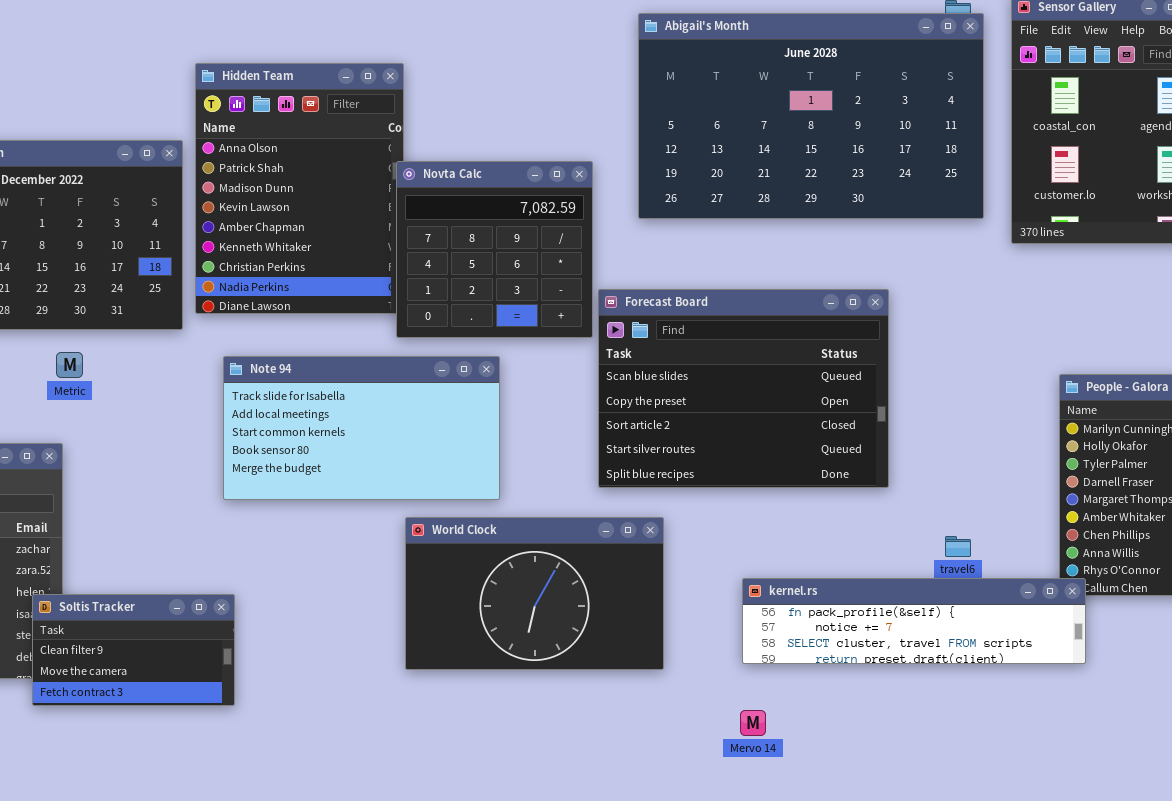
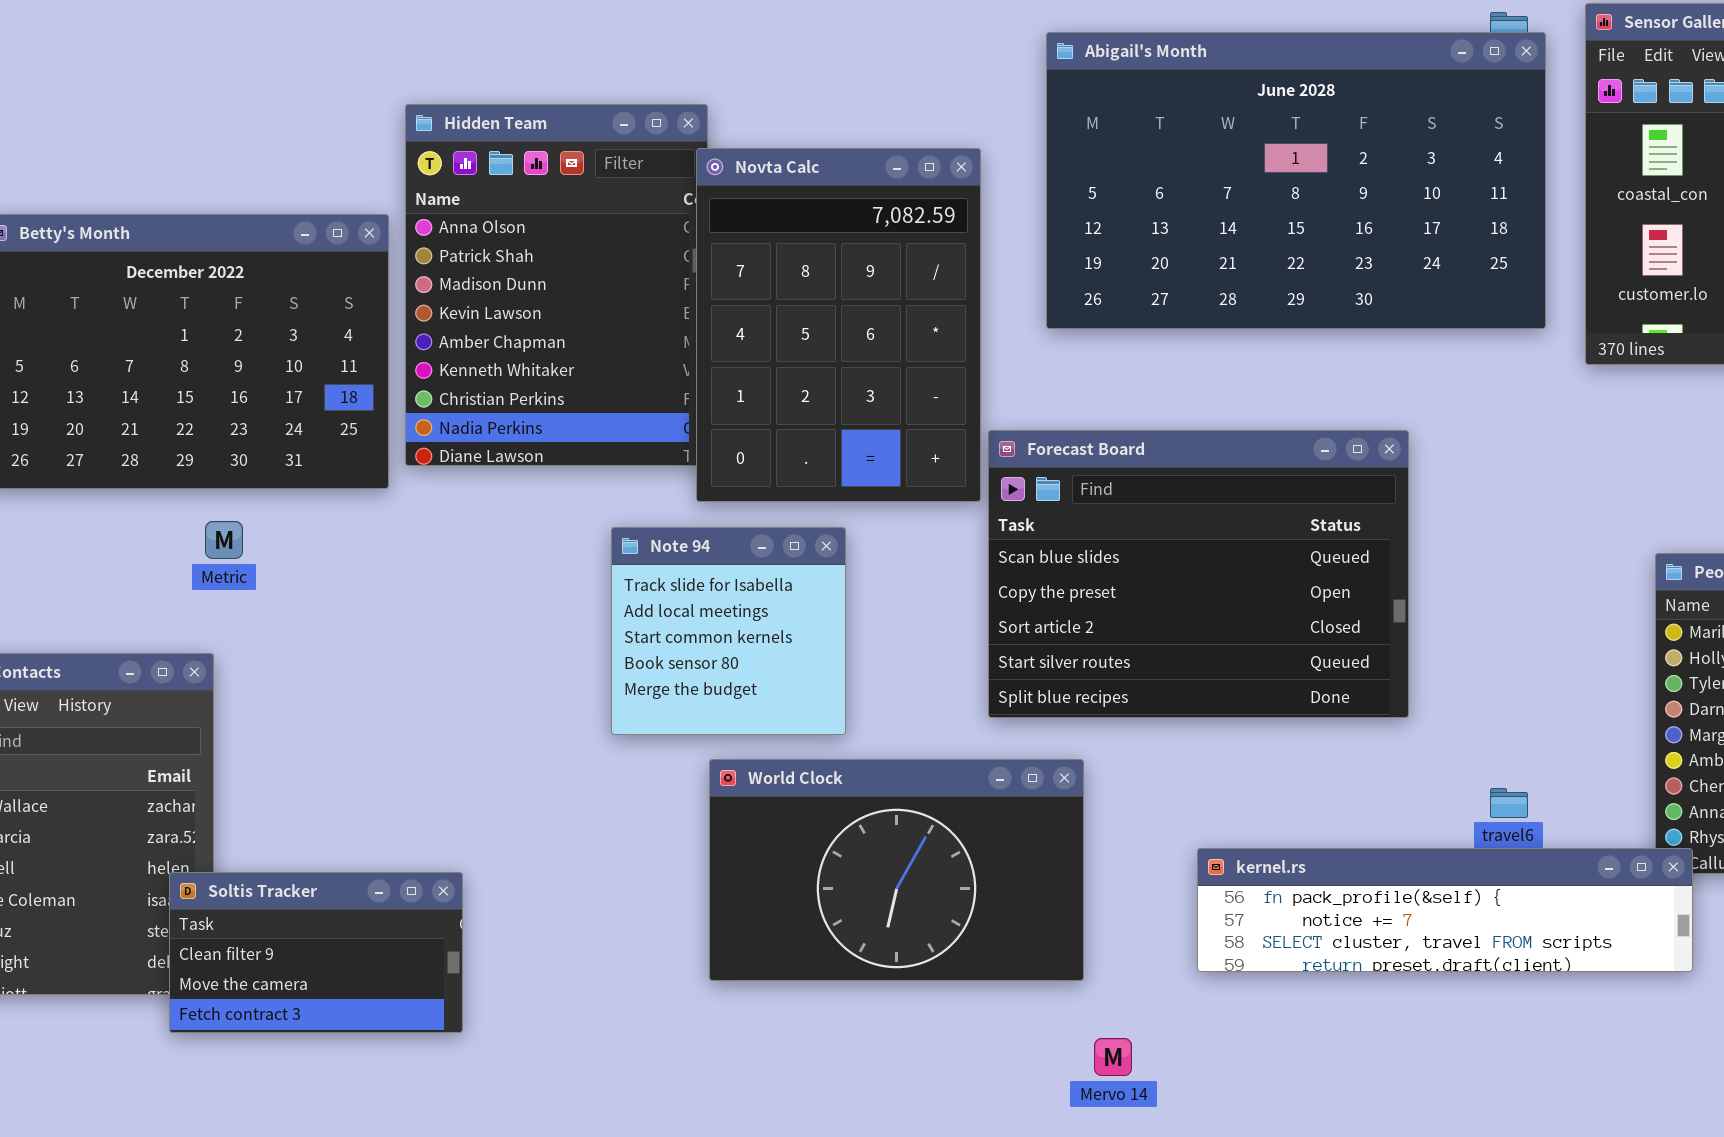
Novta Calc: [396,161,593,338] -> [696,148,981,502], resized
Note 94: [223,356,500,500] -> [611,527,846,735], resized
Mervo 14: [740,710,766,736] -> [1094,1038,1132,1076], moved

